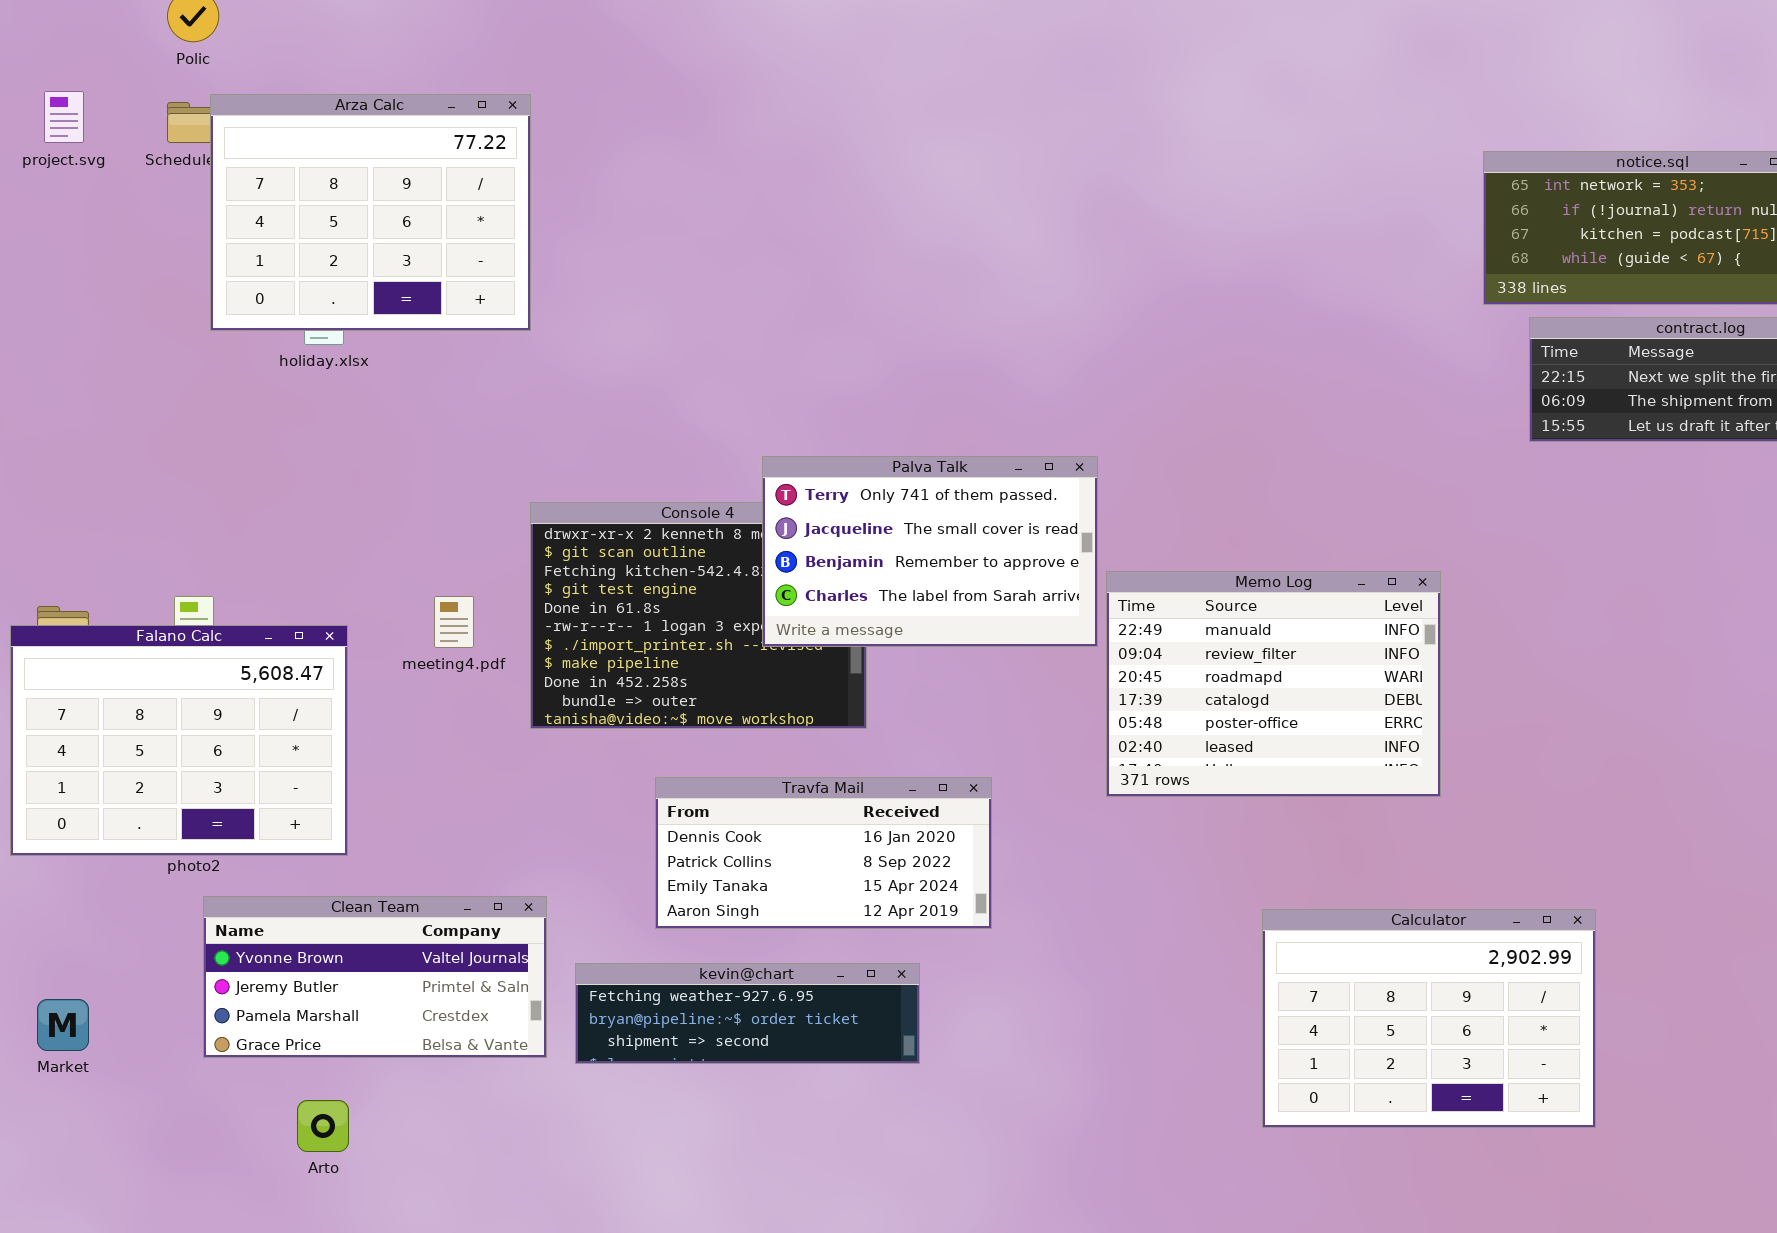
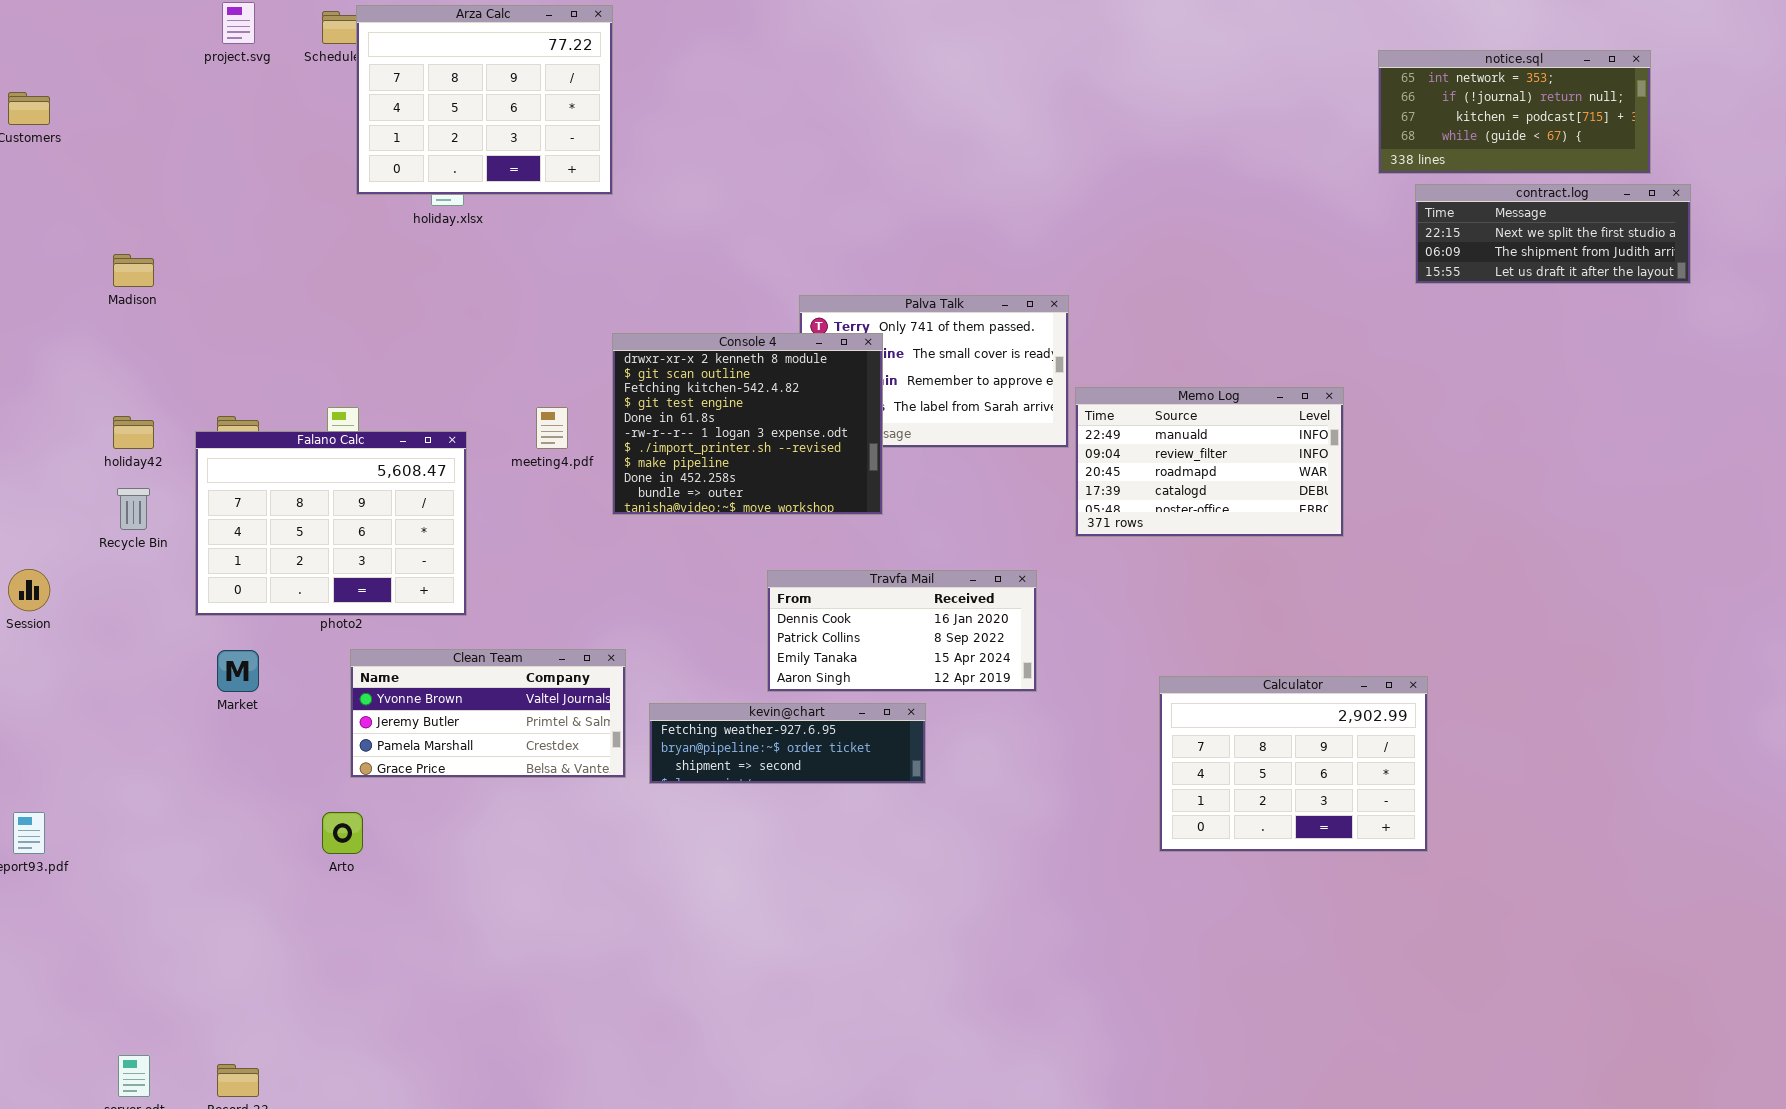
Console 4: [530,502,867,729] -> [612,333,883,515], raised
Memo Log: [1106,571,1441,797] -> [1075,387,1344,537], resized
Travfa Mail: [655,777,992,929] -> [767,570,1037,692], moved
Calculator: [1262,909,1596,1128] -> [1159,676,1428,852], moved
Market: [37,999,89,1051] -> [217,650,259,692], moved
Arto: [297,1100,349,1152] -> [322,812,363,854], moved

